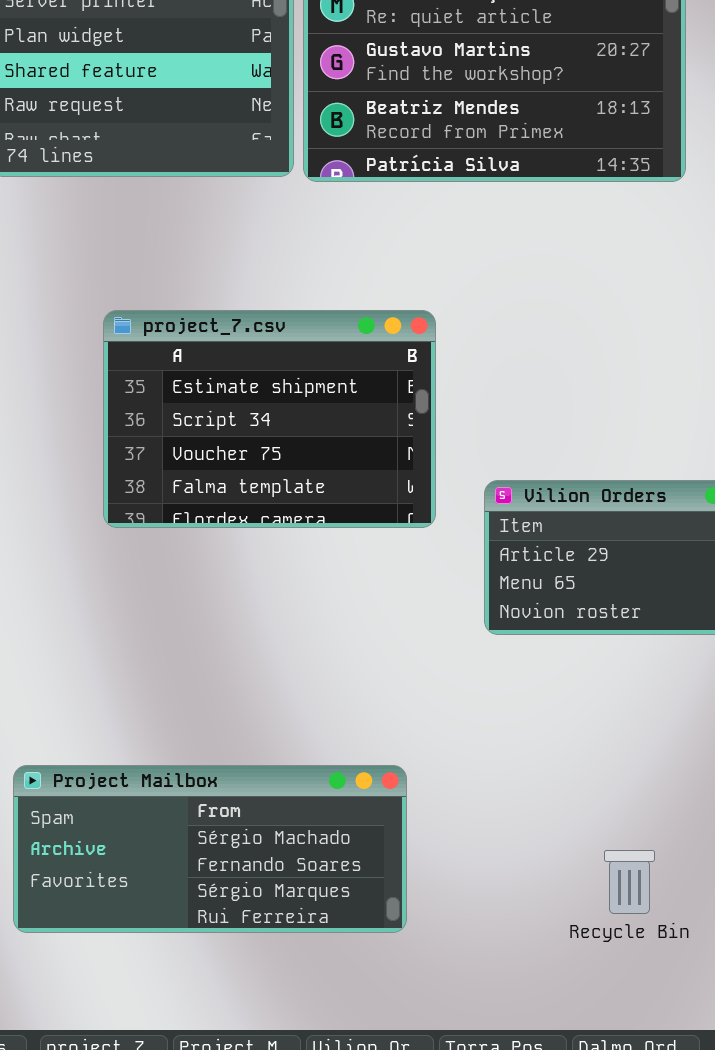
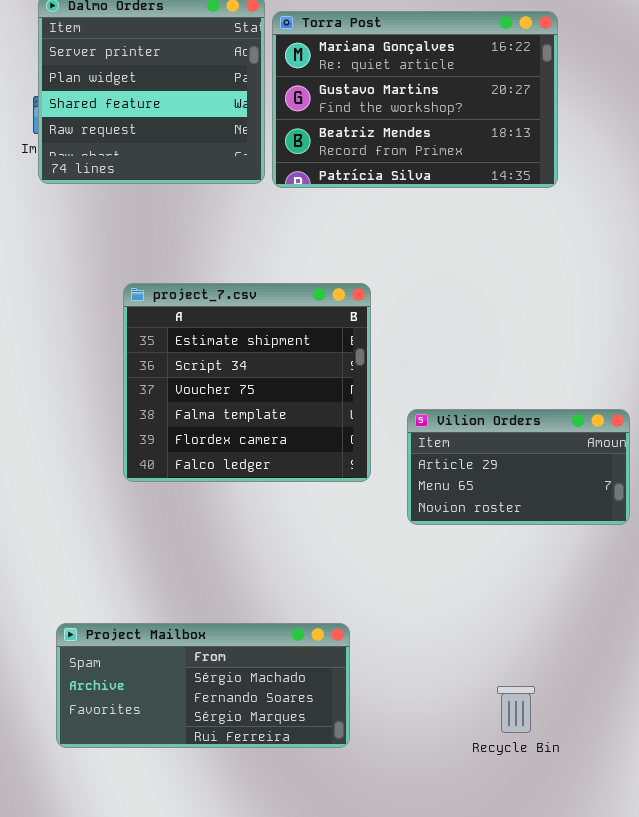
project_7.csv: [103,310,436,528] -> [123,283,371,482], resized

